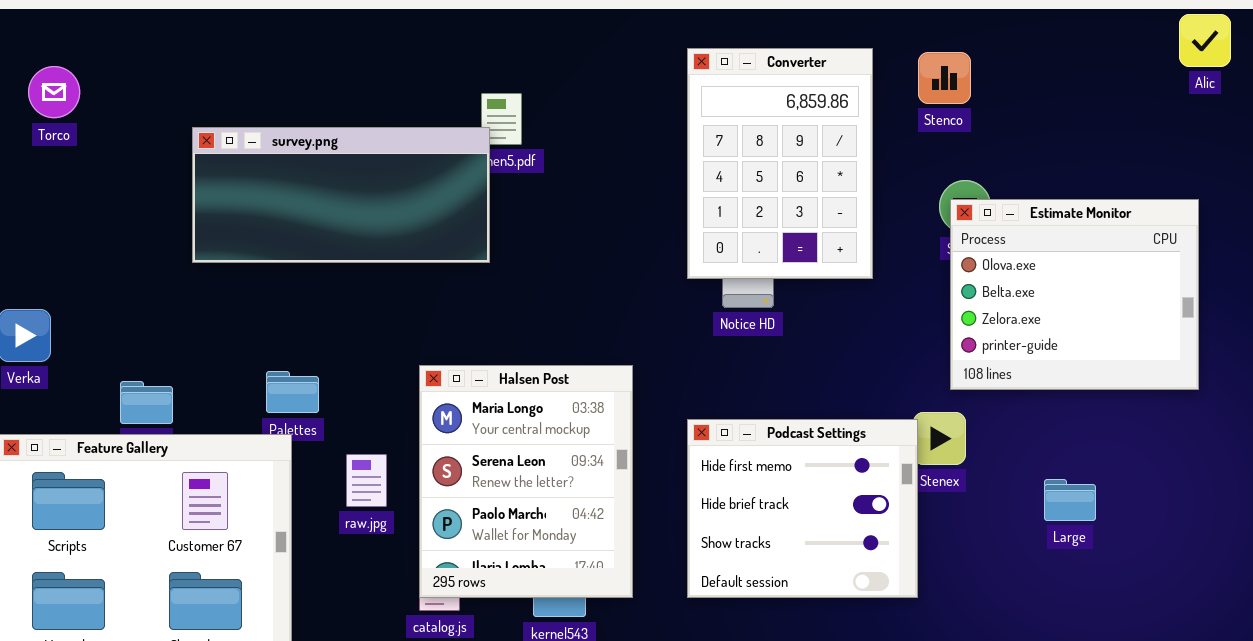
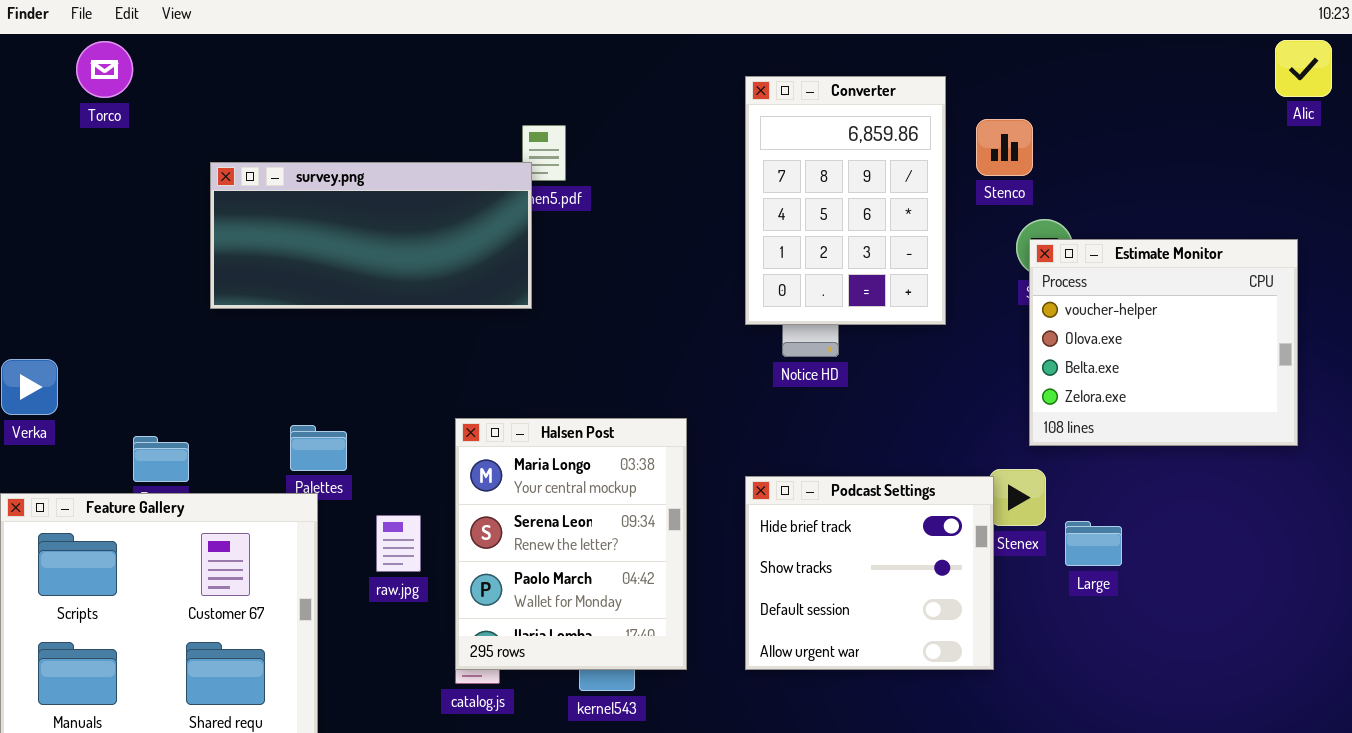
Stenco: [918,52,971,104] -> [976,119,1033,176], moved
Torco: [28,66,80,118] -> [76,41,133,98], moved
Estimate Monitor: [950,199,1199,390] -> [1029,239,1298,446], scrolled up 1 row
Podcast Settings: [687,419,918,598] -> [745,476,994,670], scrolled down 1 row
Large: [1044,479,1096,521] -> [1065,521,1122,566], moved

